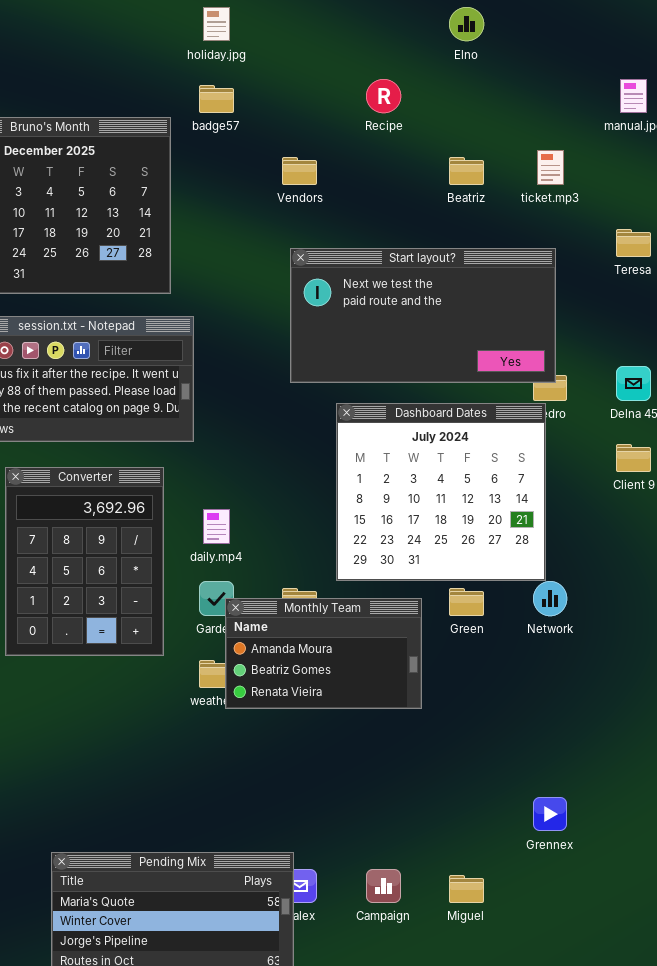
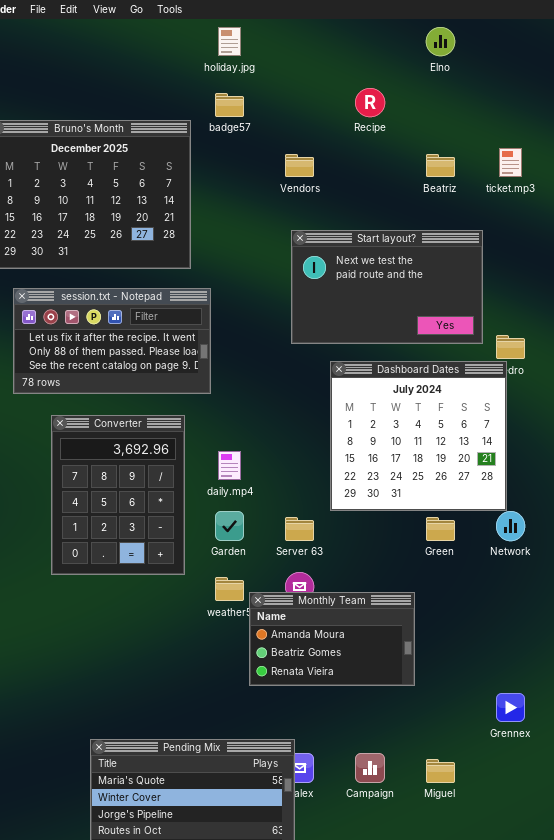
Start layout?: [290,248,556,383] -> [291,230,483,344], resized
Monthly Team: [225,598,422,709] -> [249,592,415,686], moved

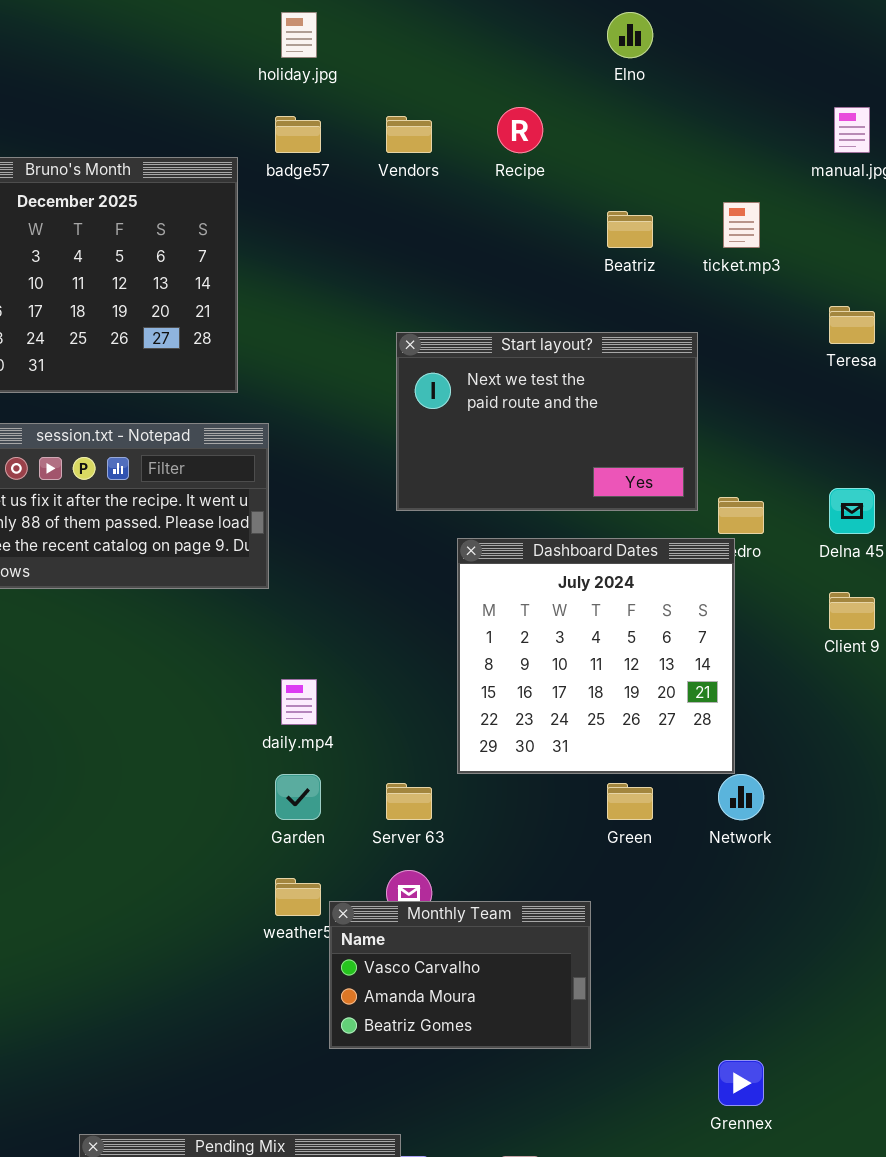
Vendors: [285,154,314,177] -> [386,116,432,153], moved
Converter: [51,415,185,575] -> none, closed
Monthly Team: [249,592,415,686] -> [329,901,591,1049], scrolled up 1 row

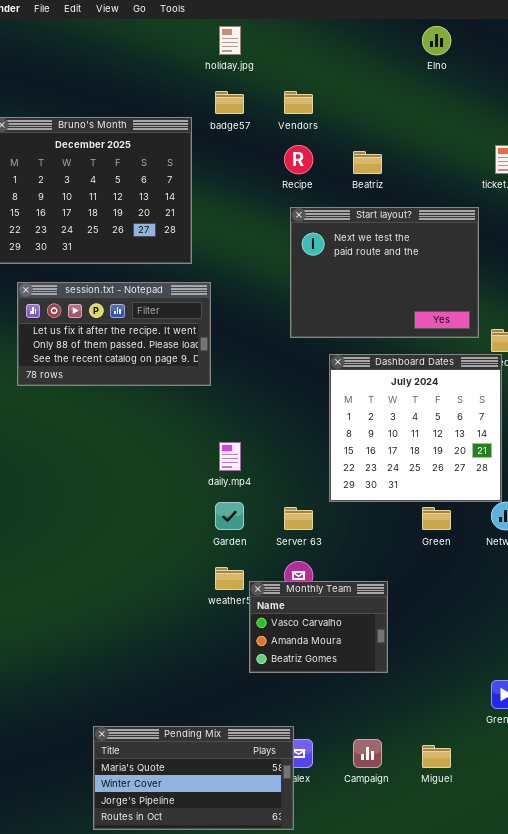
Recipe: [497,107,543,153] -> [284,145,313,174], moved
Beatriz: [607,211,653,248] -> [353,151,382,174], moved
Start layout?: [396,332,698,511] -> [290,207,479,338], resized
Monthly Team: [329,901,591,1049] -> [249,581,388,673], resized

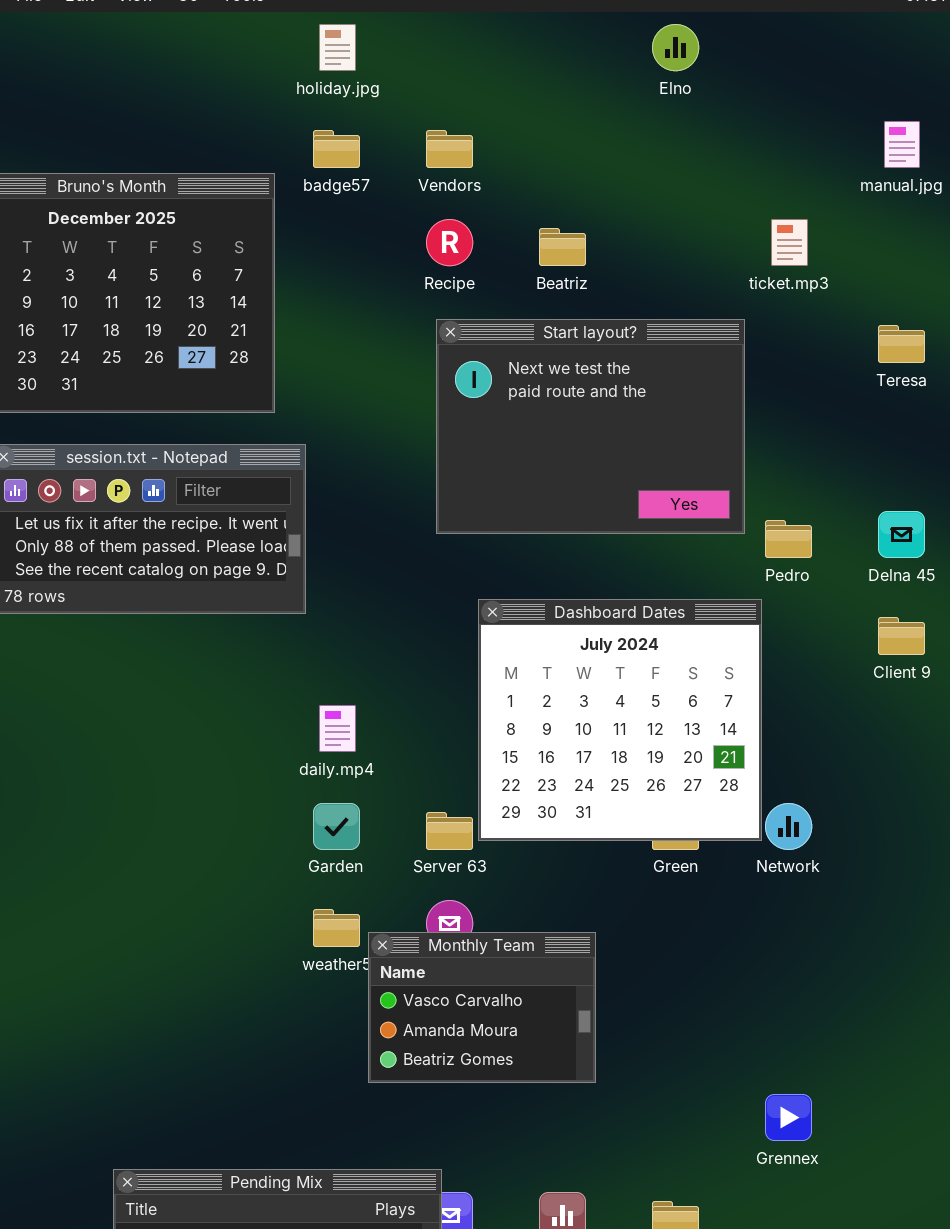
Dashboard Dates: [329,354,502,502] -> [478,599,762,841], moved

